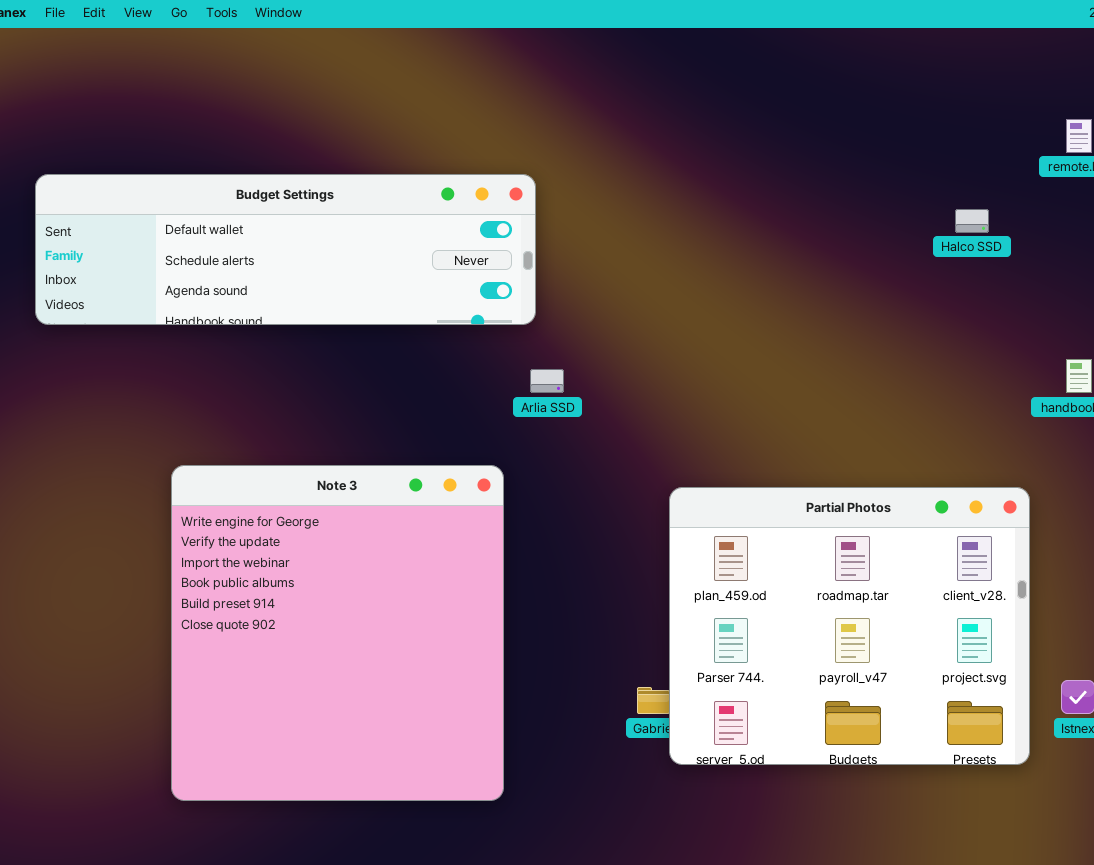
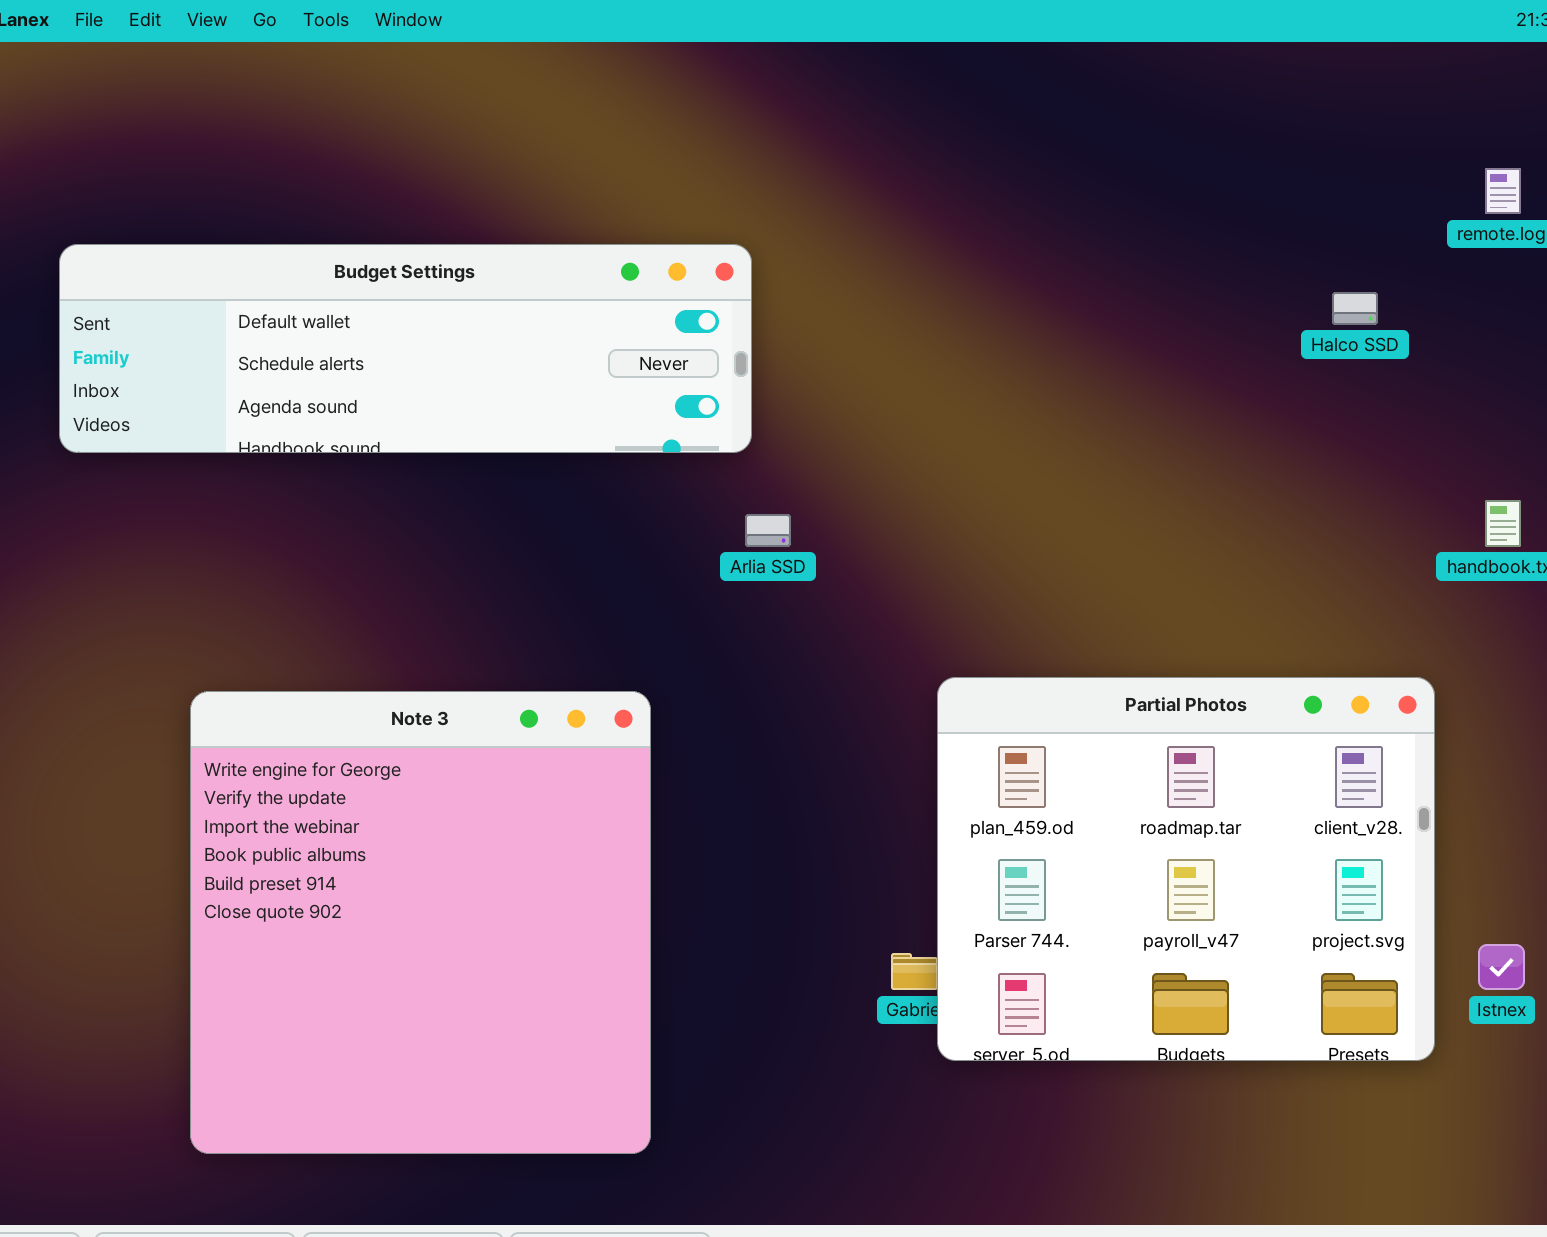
Note 3: [171,465,504,801] -> [190,691,651,1154], moved

